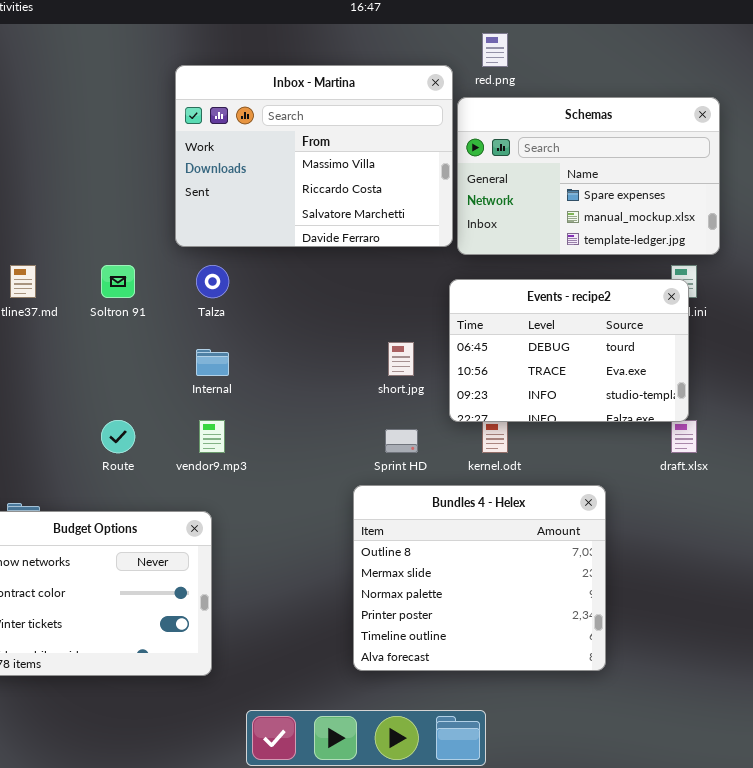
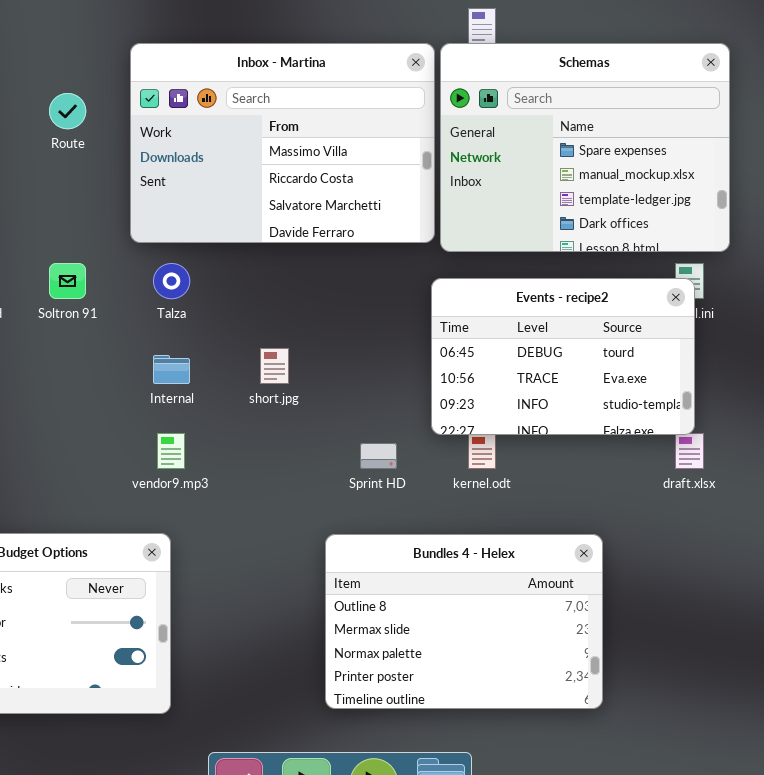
Schemas: [457,97,720,255] -> [440,43,730,252], resized
short.jpg: [388,342,414,376] -> [260,348,289,384], moved
Route: [101,420,135,453] -> [49,93,86,129], moved
Bundles 4 - Helex: [353,485,606,671] -> [325,534,603,709], resized

